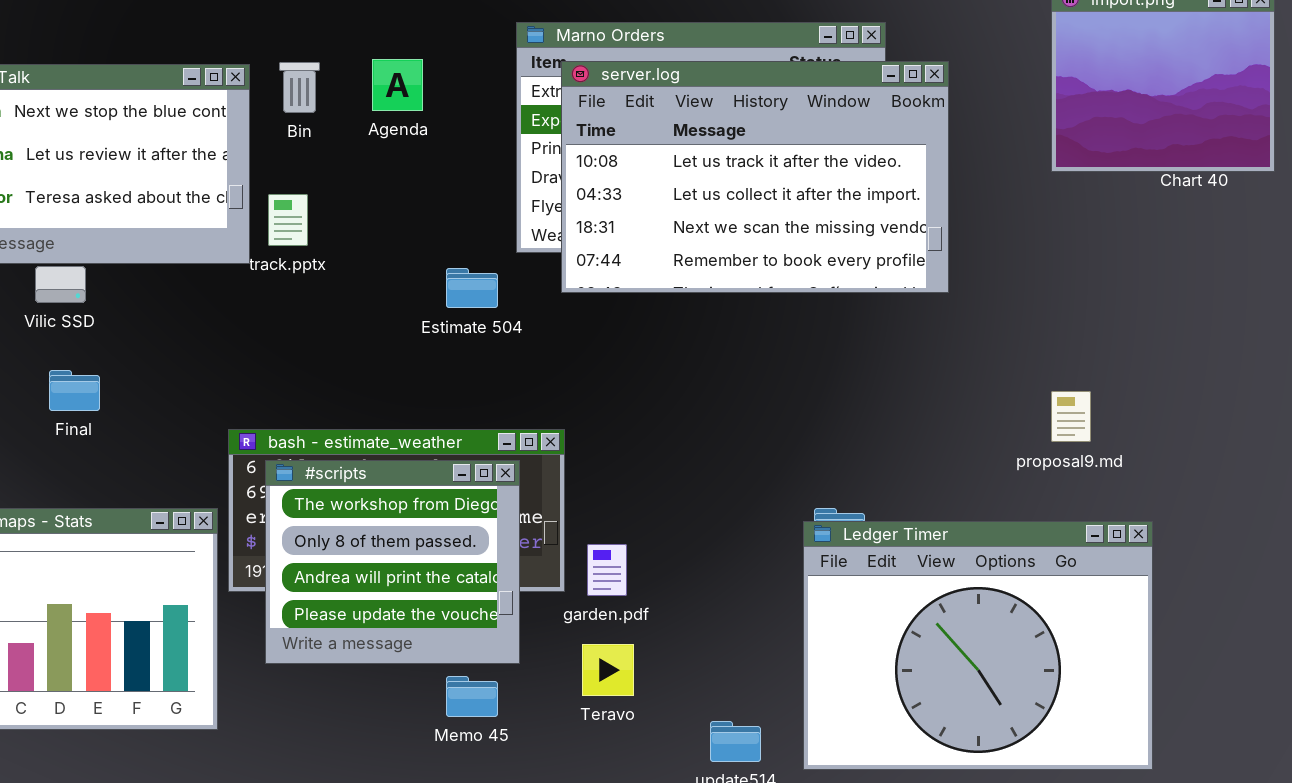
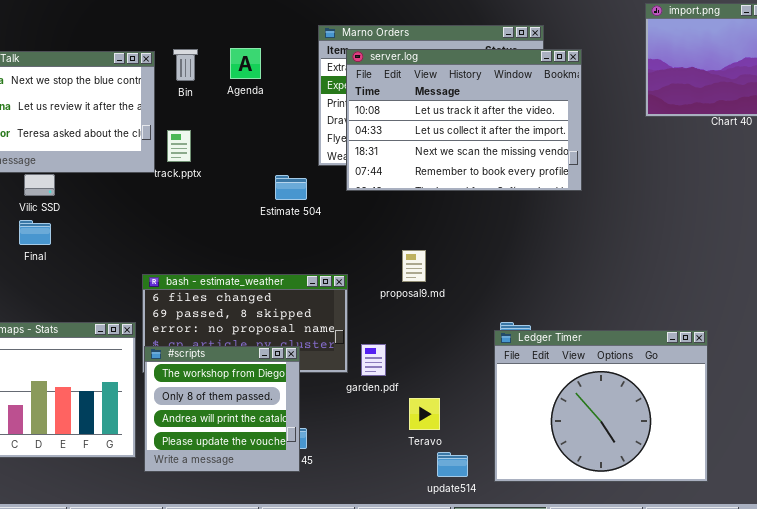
Final: [49,370,100,411] -> [19,220,51,245], moved
proposal9.md: [1051,391,1091,442] -> [402,250,426,282], moved
#scripts: [265,460,520,664] -> [144,346,300,472], moved
Teravo: [582,644,634,696] -> [409,398,440,430], moved

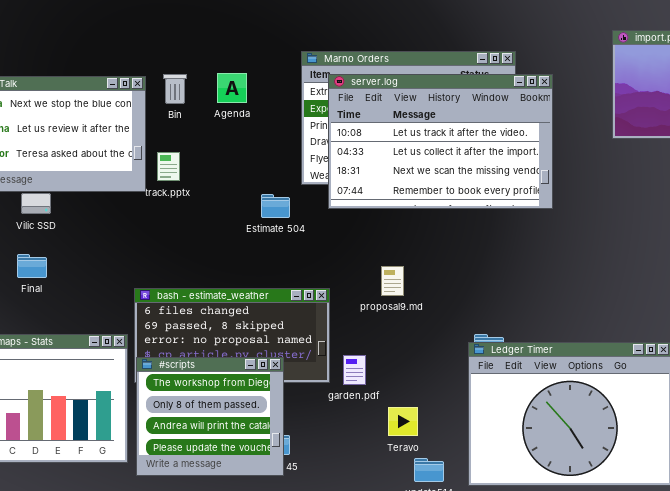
Final: [19,220,51,245] -> [17,254,47,278], moved

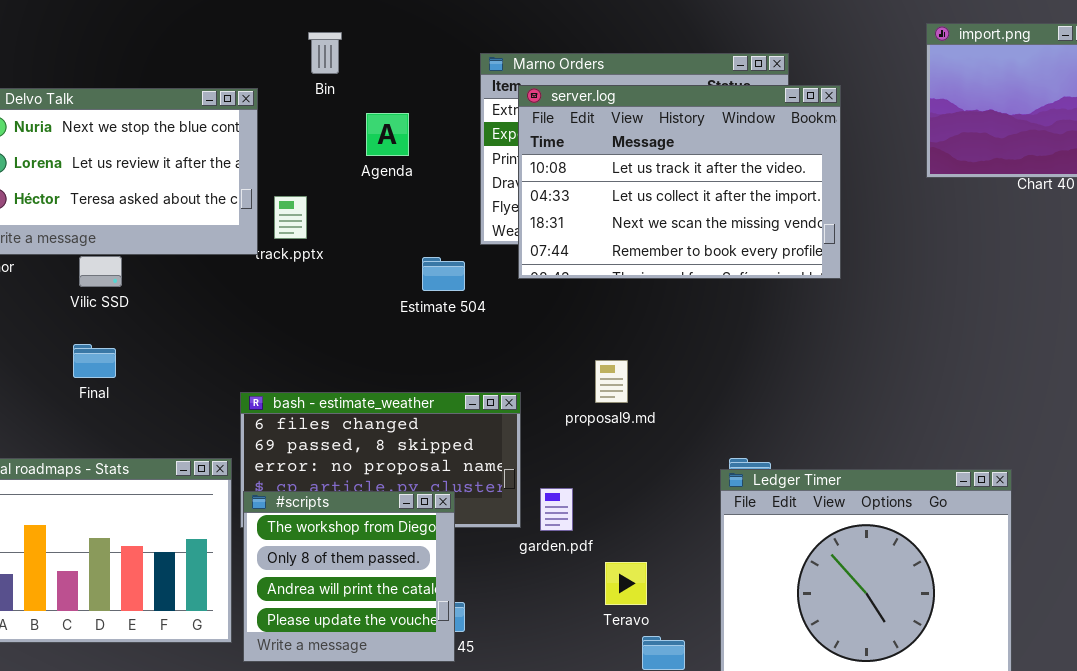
Agenda: [217,73,247,103] -> [366,113,409,156], moved
Bin: [163,74,187,104] -> [308,32,342,74], moved

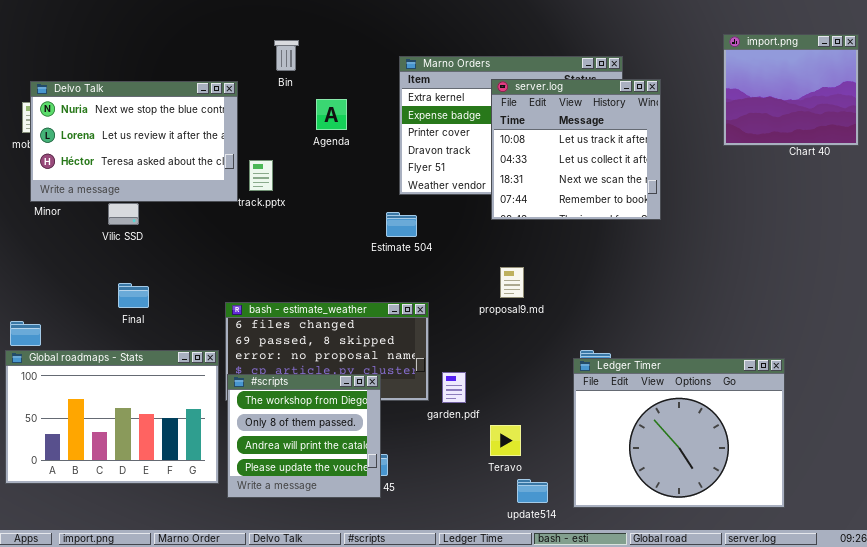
server.log: [518,85,841,279] -> [491,79,661,220], resized
Estimate 504: [422,257,465,291] -> [386,212,417,237], moved
Final: [73,344,116,378] -> [118,283,149,308], moved
proposal9.md: [595,360,628,403] -> [500,267,524,298], moved

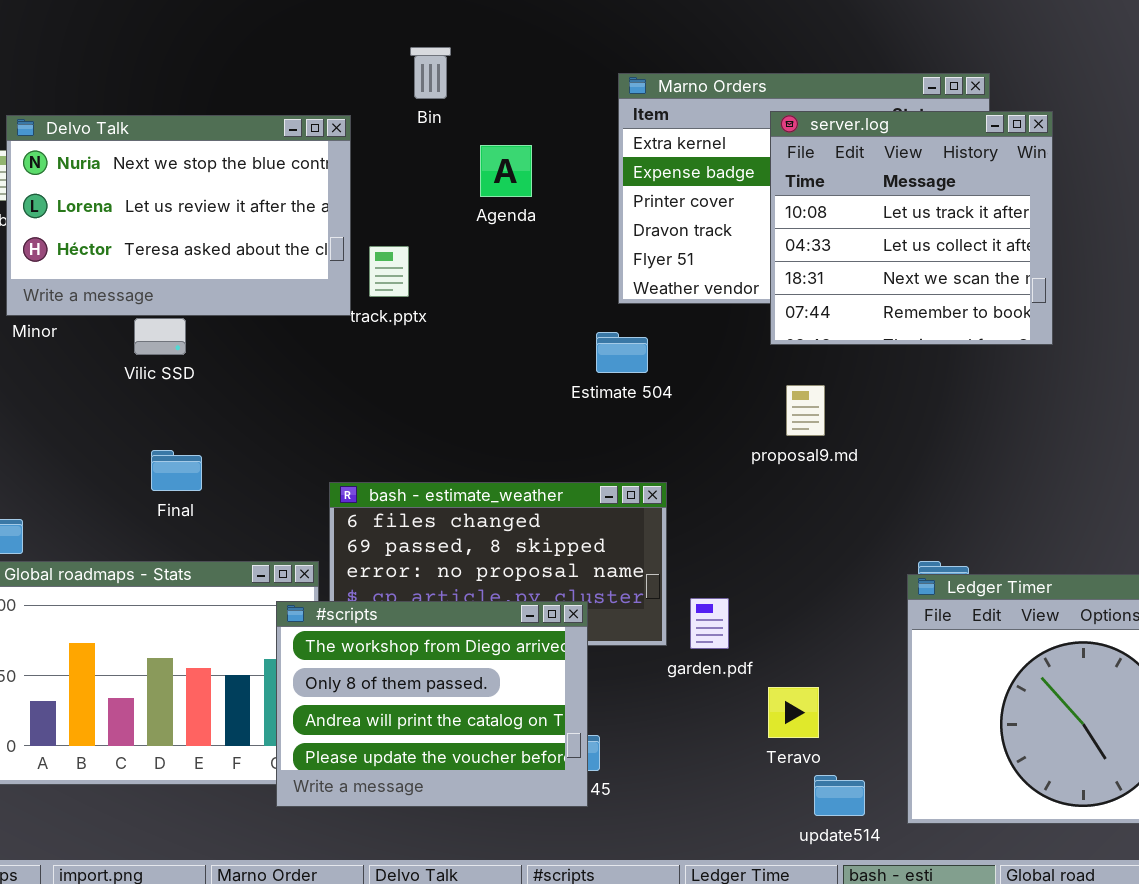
proposal9.md: [500,267,524,298] -> [786,385,825,436], moved
#scripts: [227,374,381,498] -> [276,601,588,807], resized

